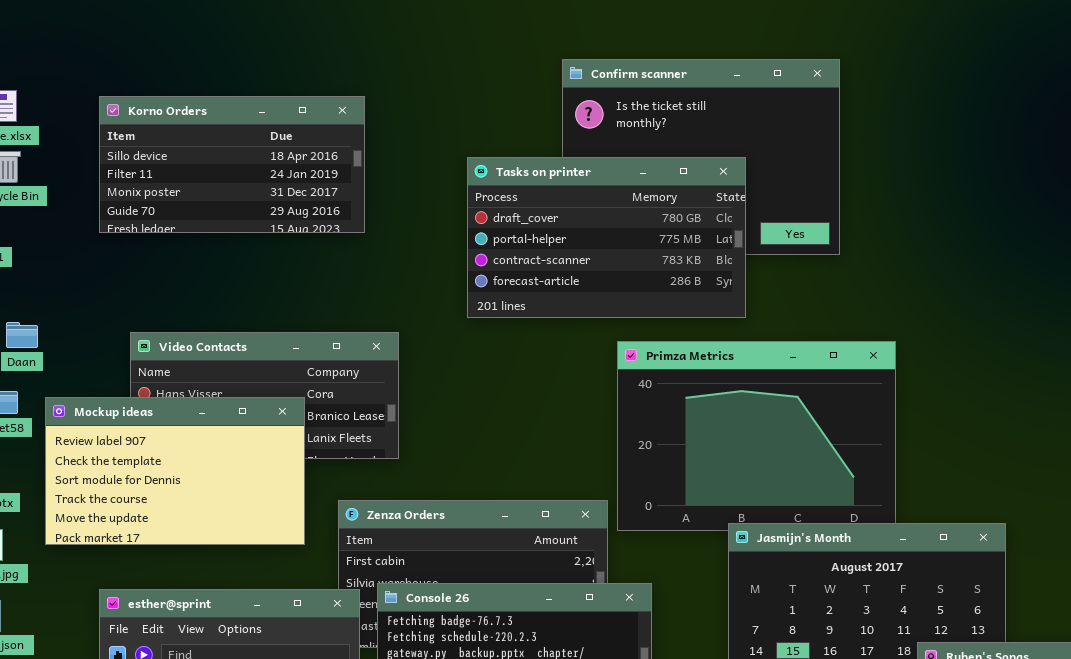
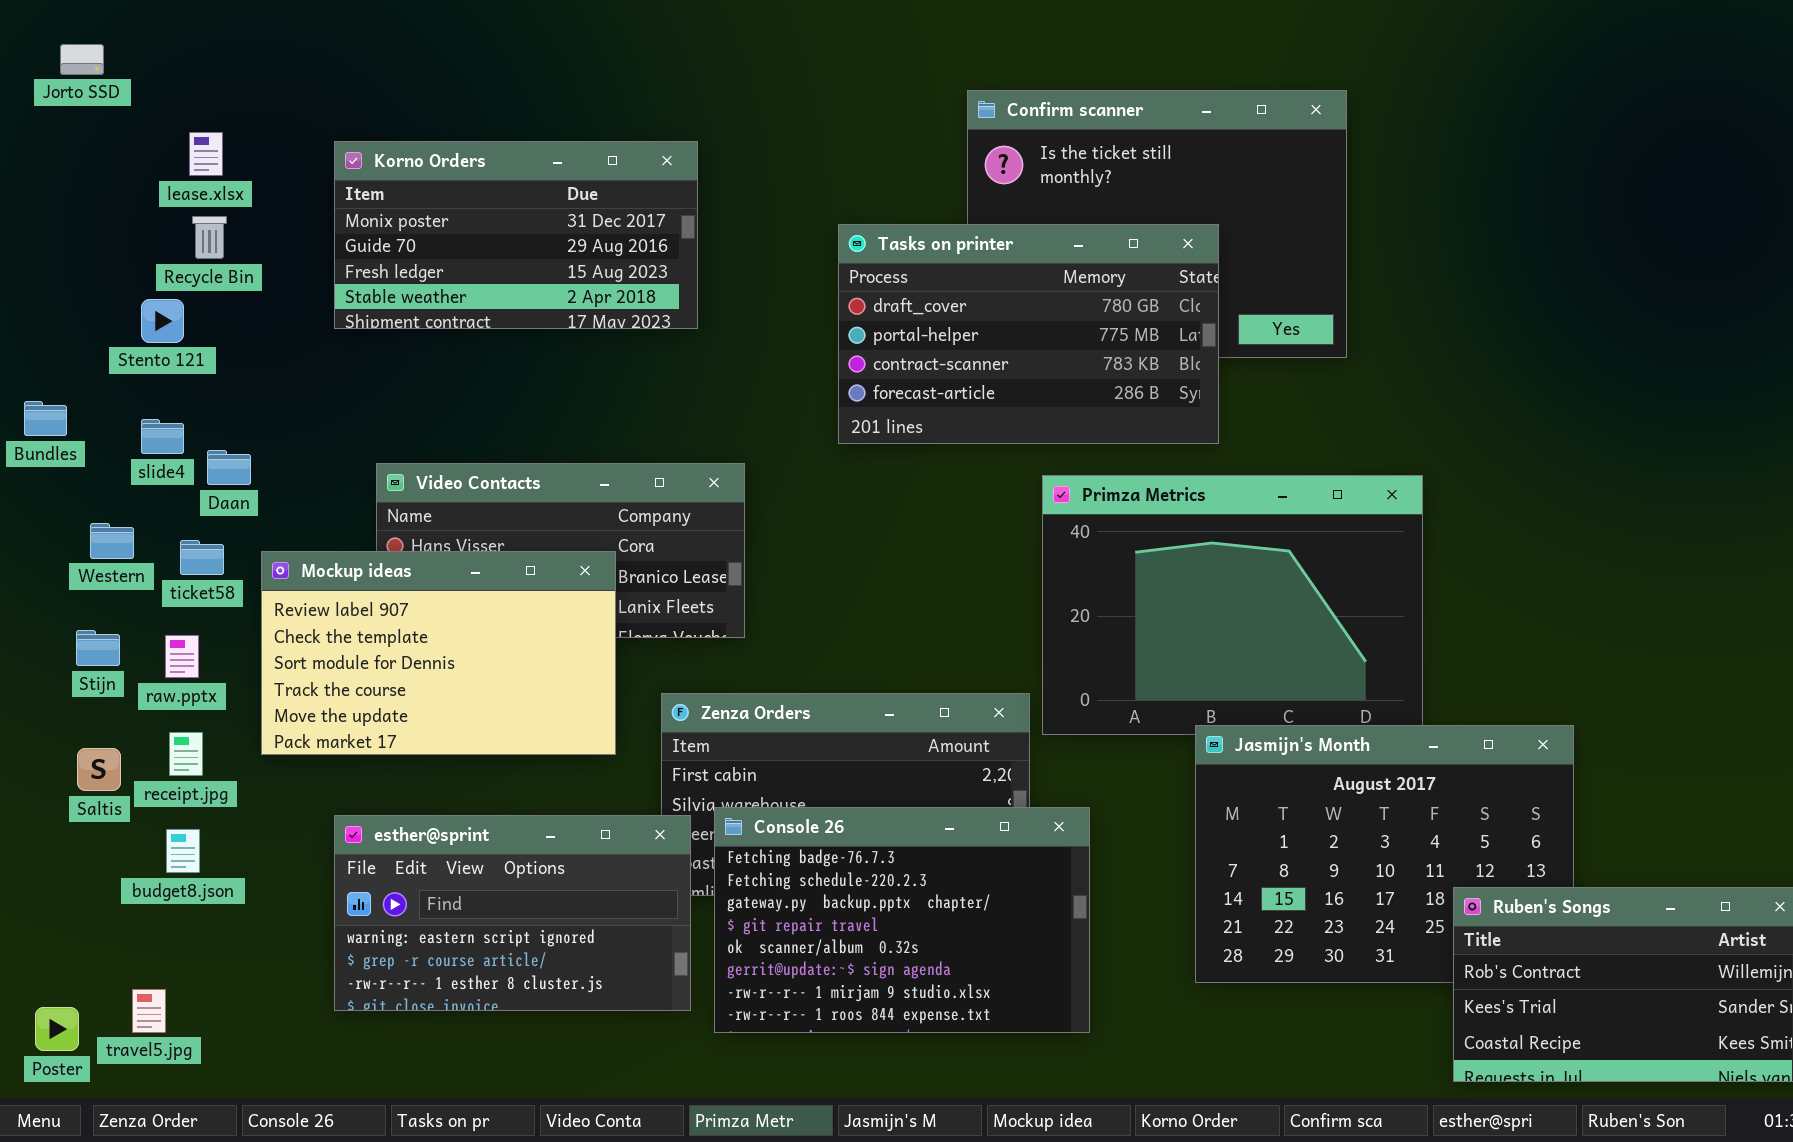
Korno Orders: [99,96,365,233] -> [334,141,698,329], scrolled down 2 rows

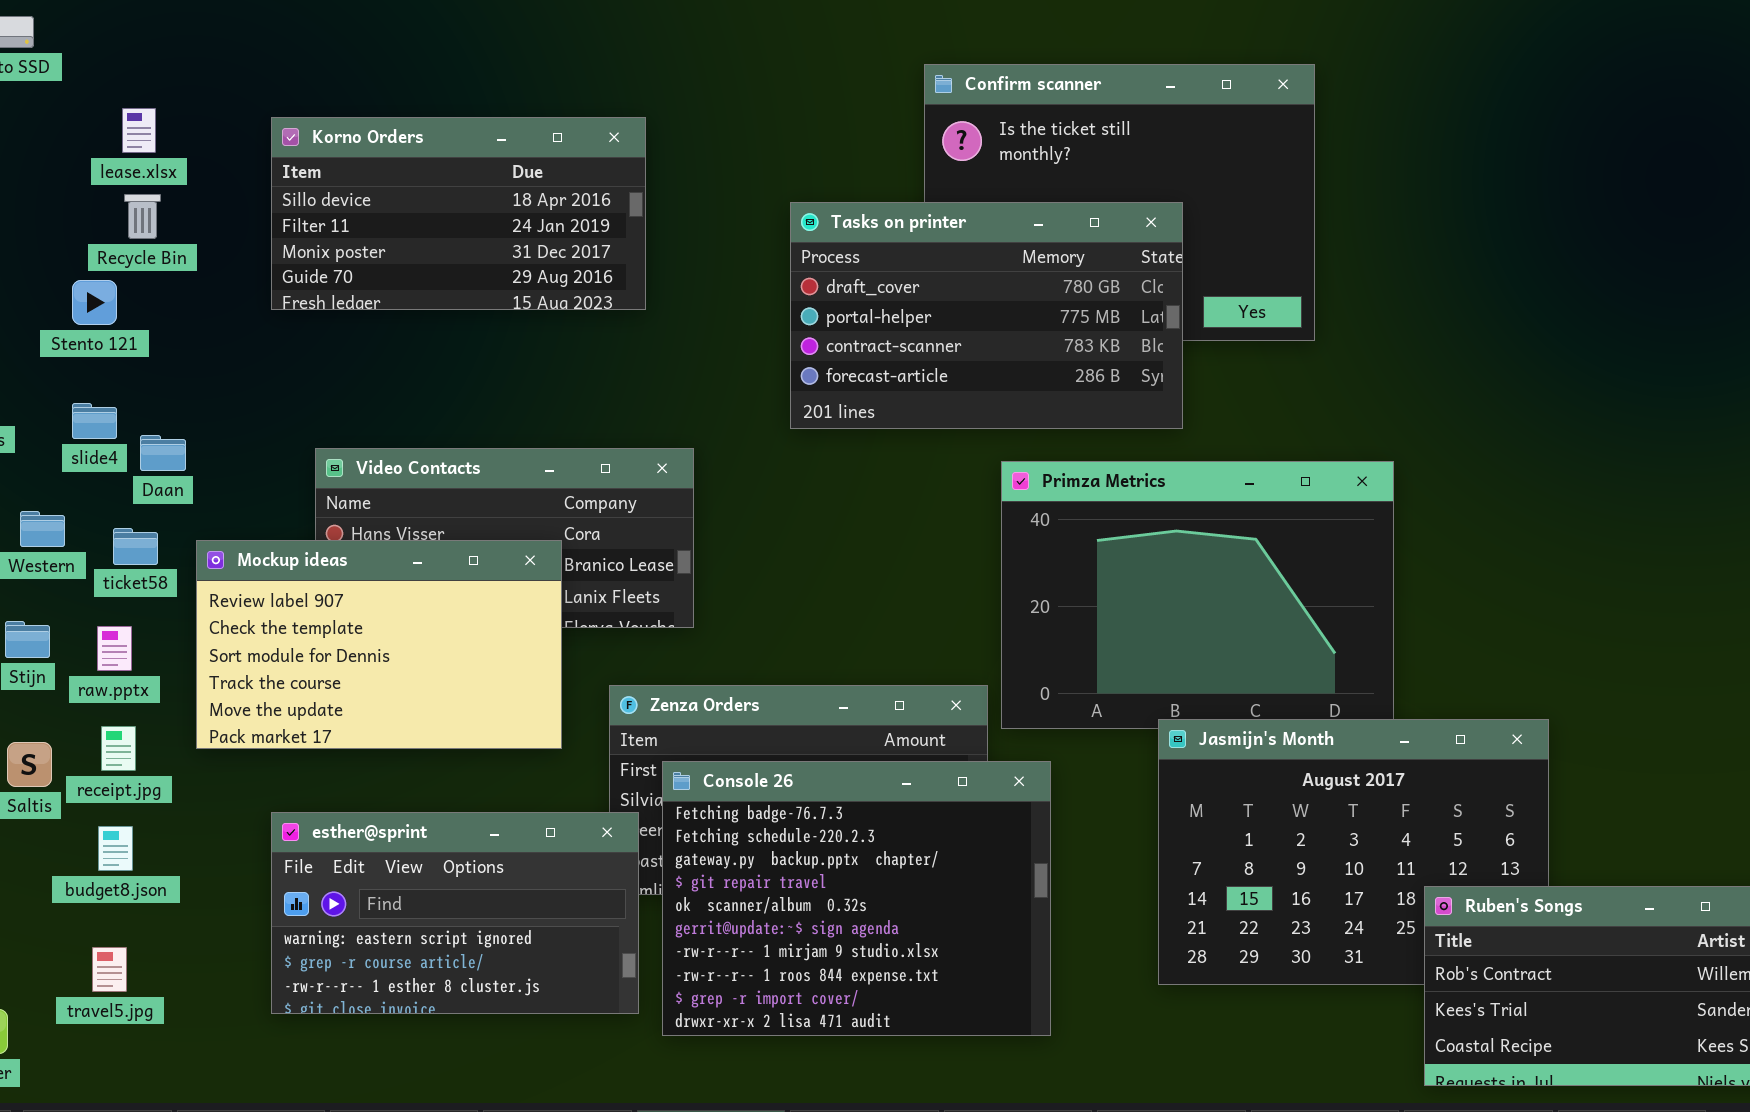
Korno Orders: [334,141,698,329] -> [271,117,646,310], scrolled up 2 rows
Console 26: [714,807,1090,1033] -> [662,761,1051,1036], resized
travel5.jpg: [132,989,166,1033] -> [92,947,127,992], moved

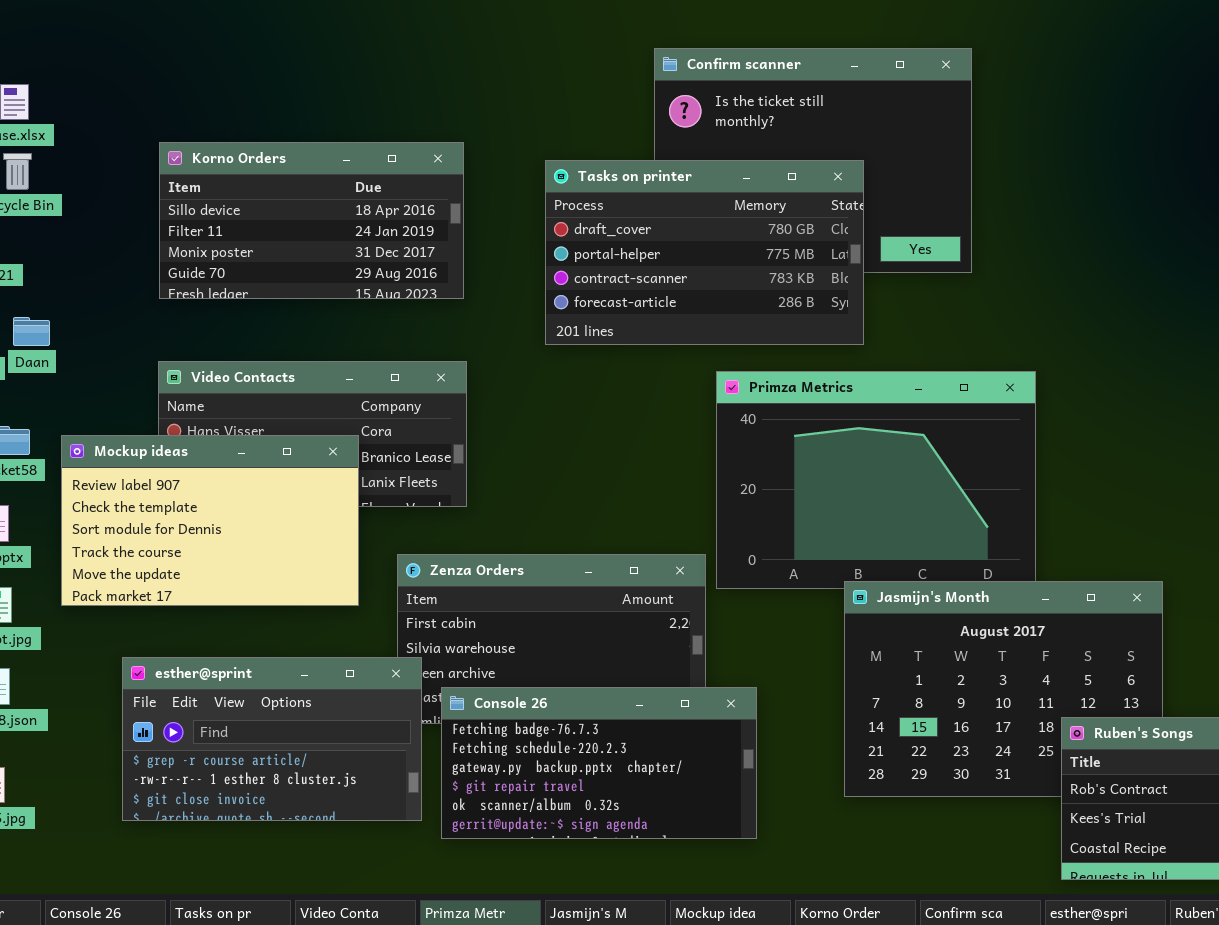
Korno Orders: [271,117,646,310] -> [159,142,464,299], moved
Daan: [140,435,186,471] -> [13,317,50,346], moved
Console 26: [662,761,1051,1036] -> [441,687,757,839], resized
esther@sprint: [271,812,639,1014] -> [122,657,422,821], scrolled down 1 row

